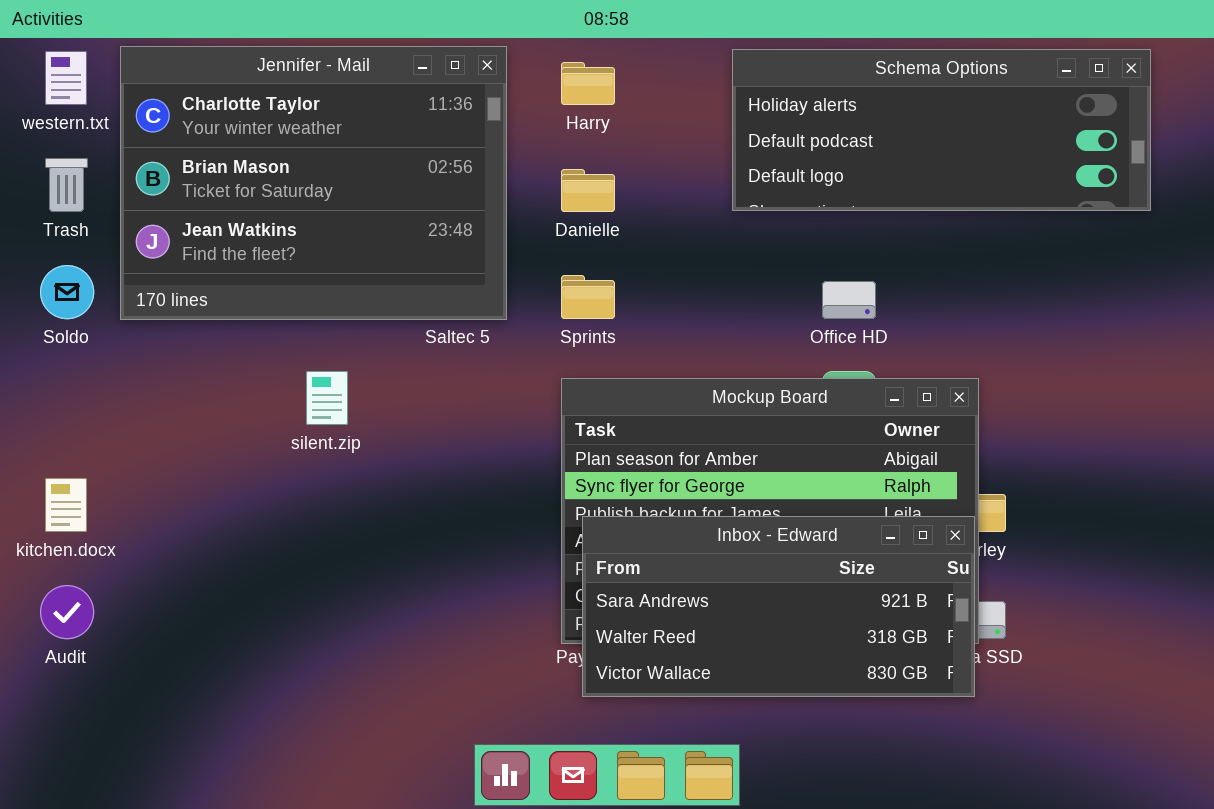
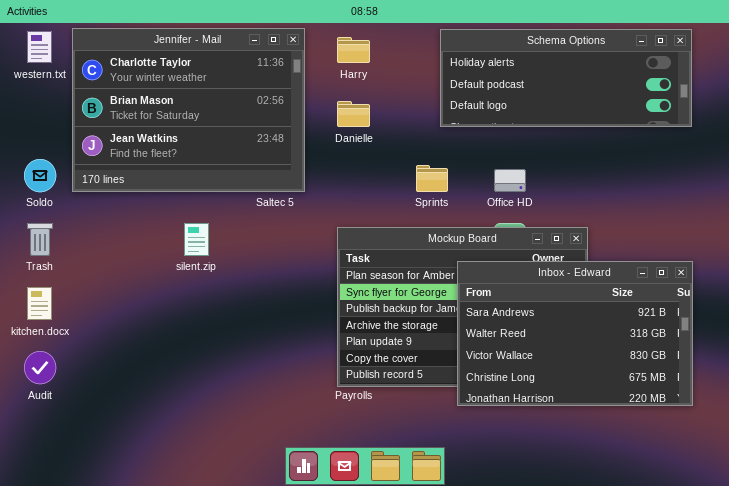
Trash: [45,158,88,212] -> [27,223,53,256], moved
Sprints: [561,275,615,319] -> [416,165,448,192], moved
Inbox - Edward: [582,516,975,697] -> [457,261,693,406], moved, resized

